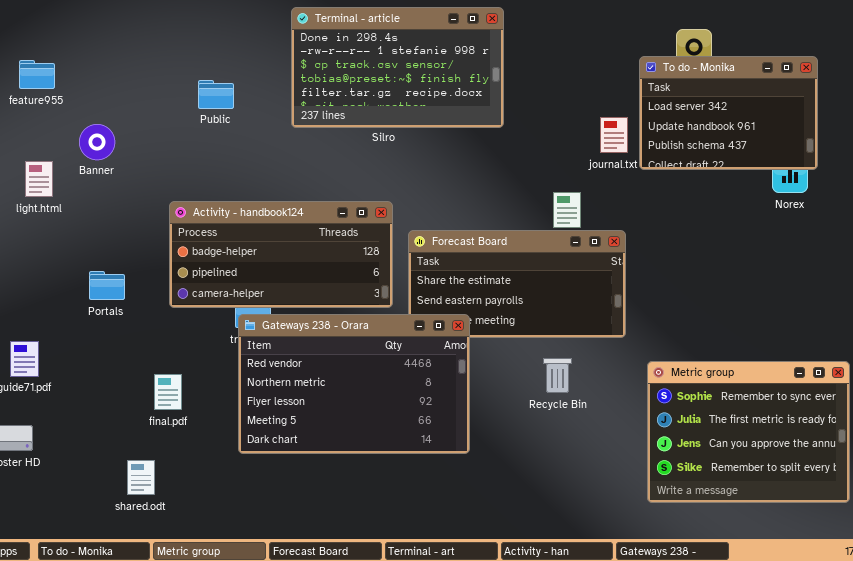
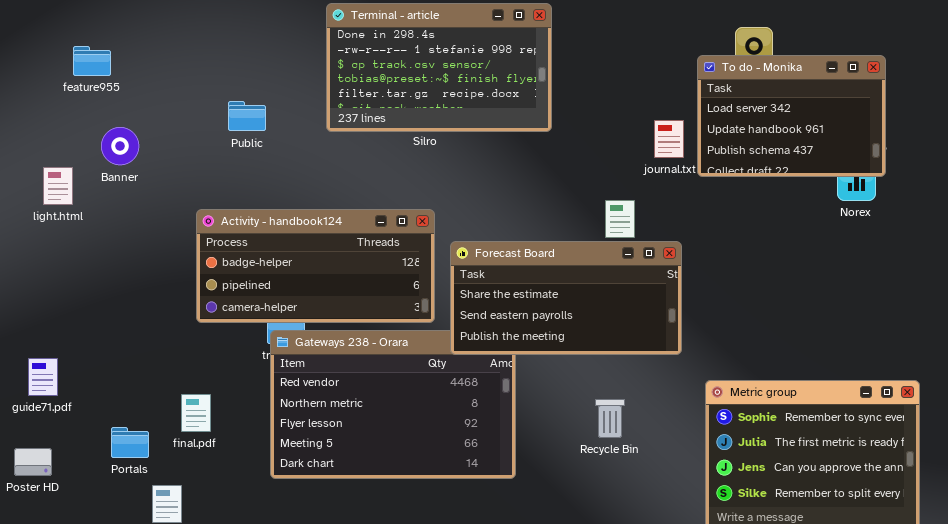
feature955: [19,60,55,89] -> [73,46,111,76], moved
Public: [198,80,234,109] -> [228,101,266,131], moved
Forecast Board: [408,230,626,338] -> [450,241,682,355], raised
Portals: [89,271,125,300] -> [111,427,149,458], moved
Recycle Bin: [543,358,572,393] -> [595,399,625,438], moved

